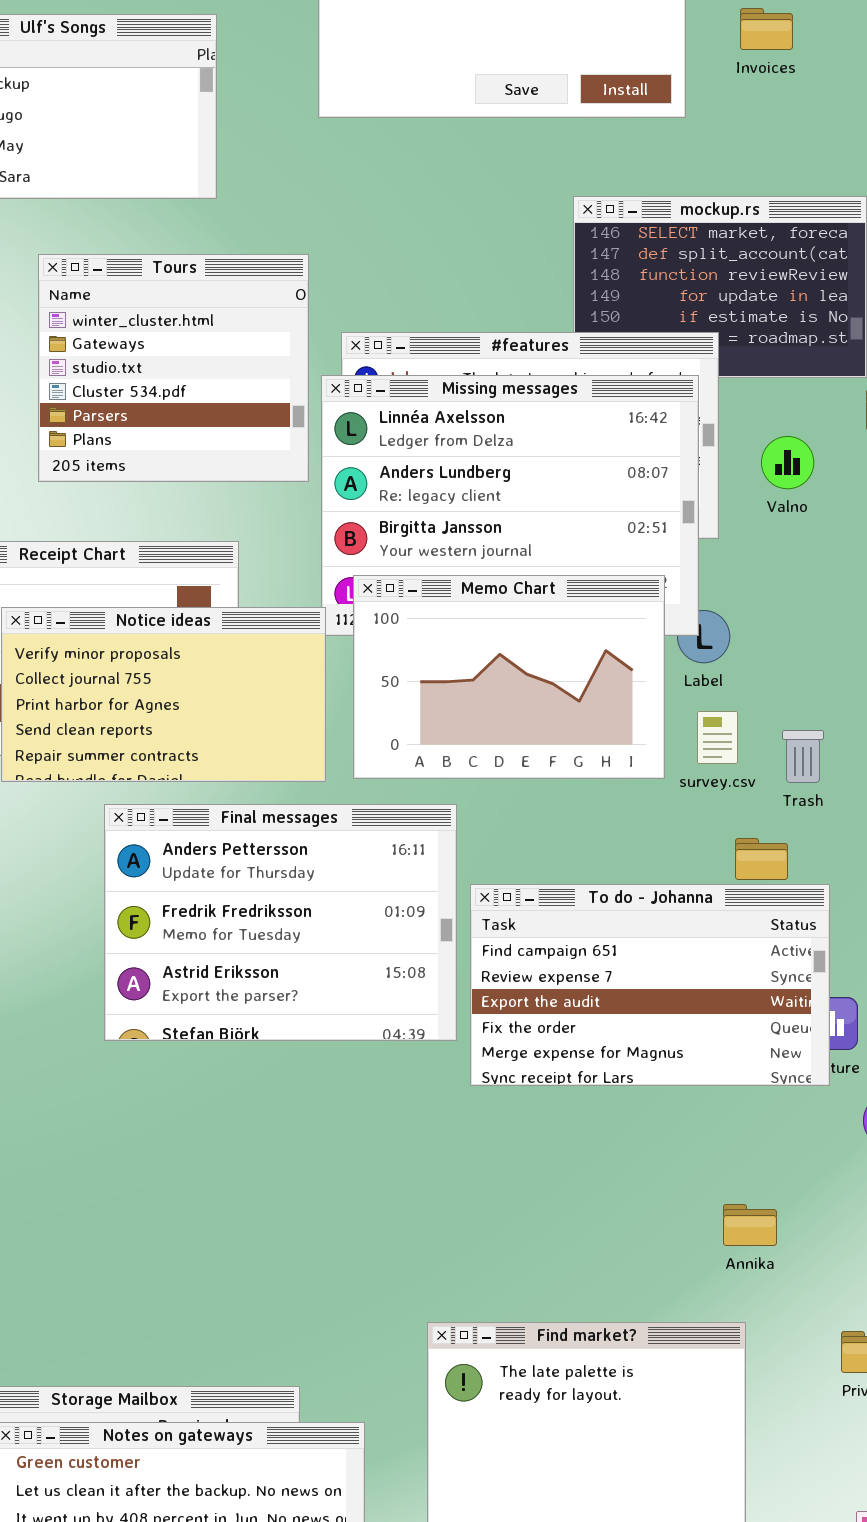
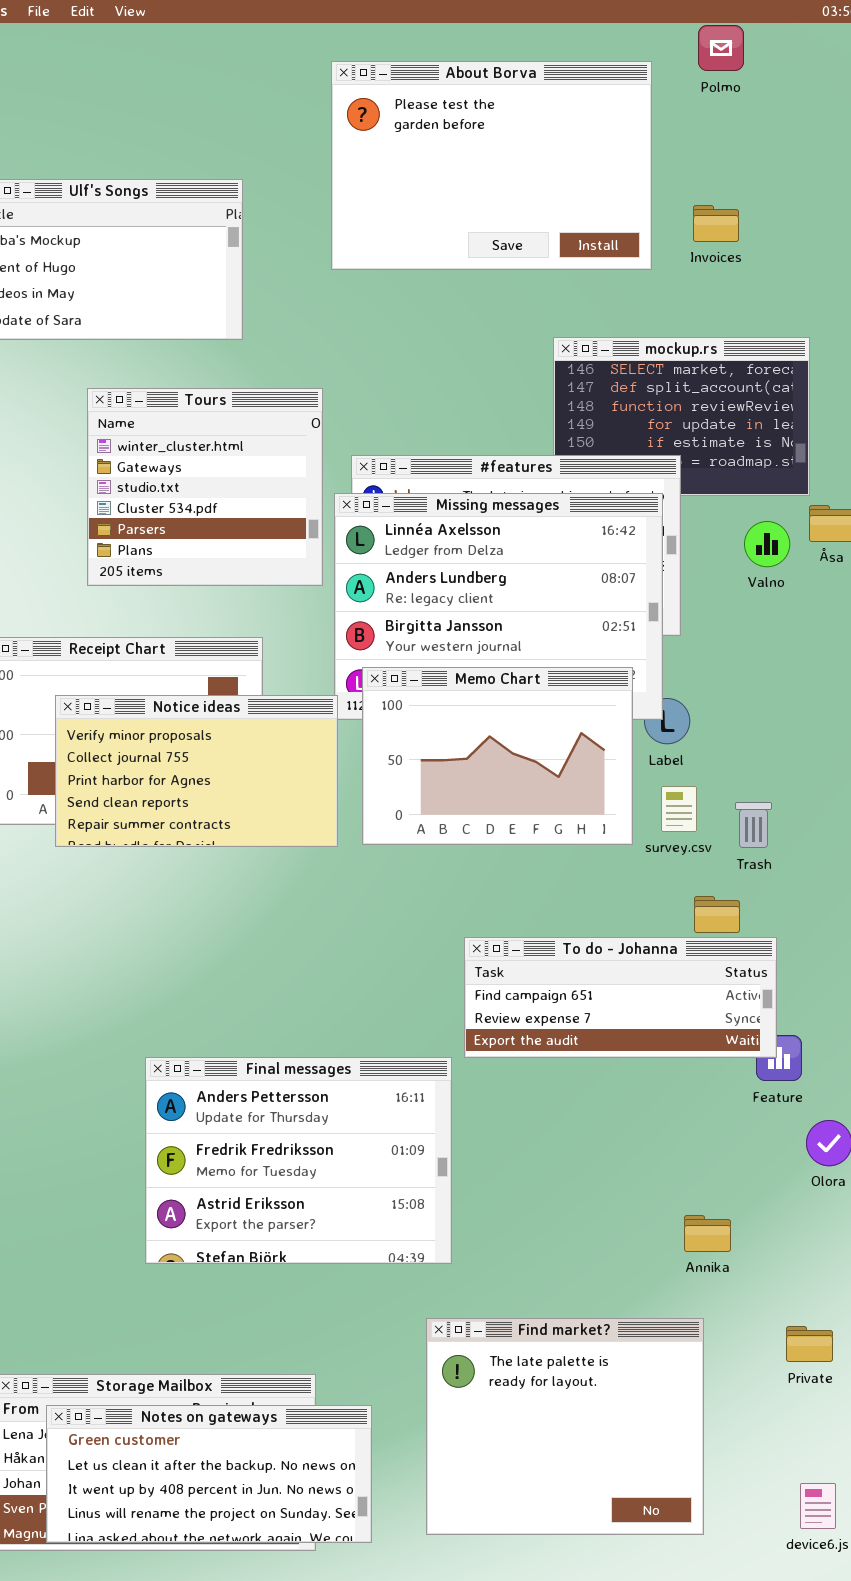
Invoices: [740,8,793,50] -> [693,205,739,242], moved
Valno: [761,436,814,489] -> [744,521,790,567], moved
Final messages: [104,804,457,1041] -> [145,1057,452,1264], moved
To do - Johanna: [470,884,830,1086] -> [464,937,777,1058], resized

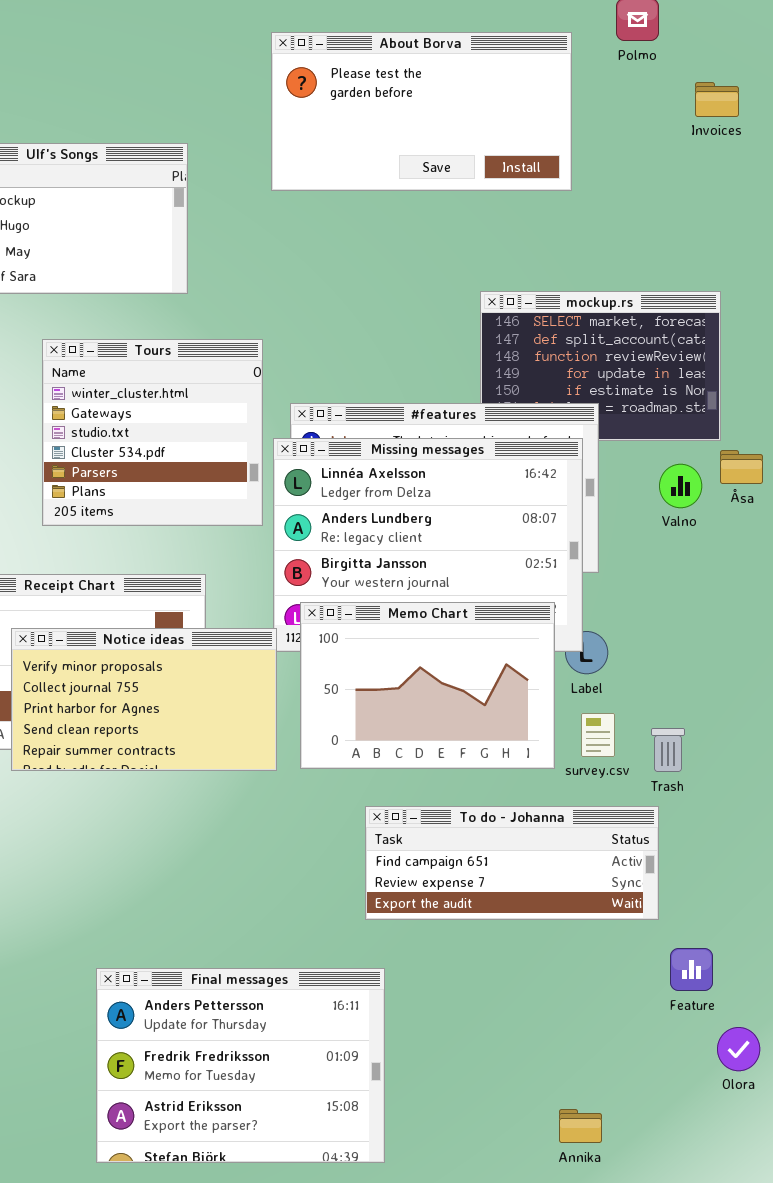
About Borva: [331,61,652,270] -> [271,32,572,191], resized
Invoices: [693,205,739,242] -> [695,82,739,117], moved
To do - Johanna: [464,937,777,1058] -> [365,806,659,920], moved
Annika: [684,1215,731,1252] -> [559,1109,602,1143], moved

